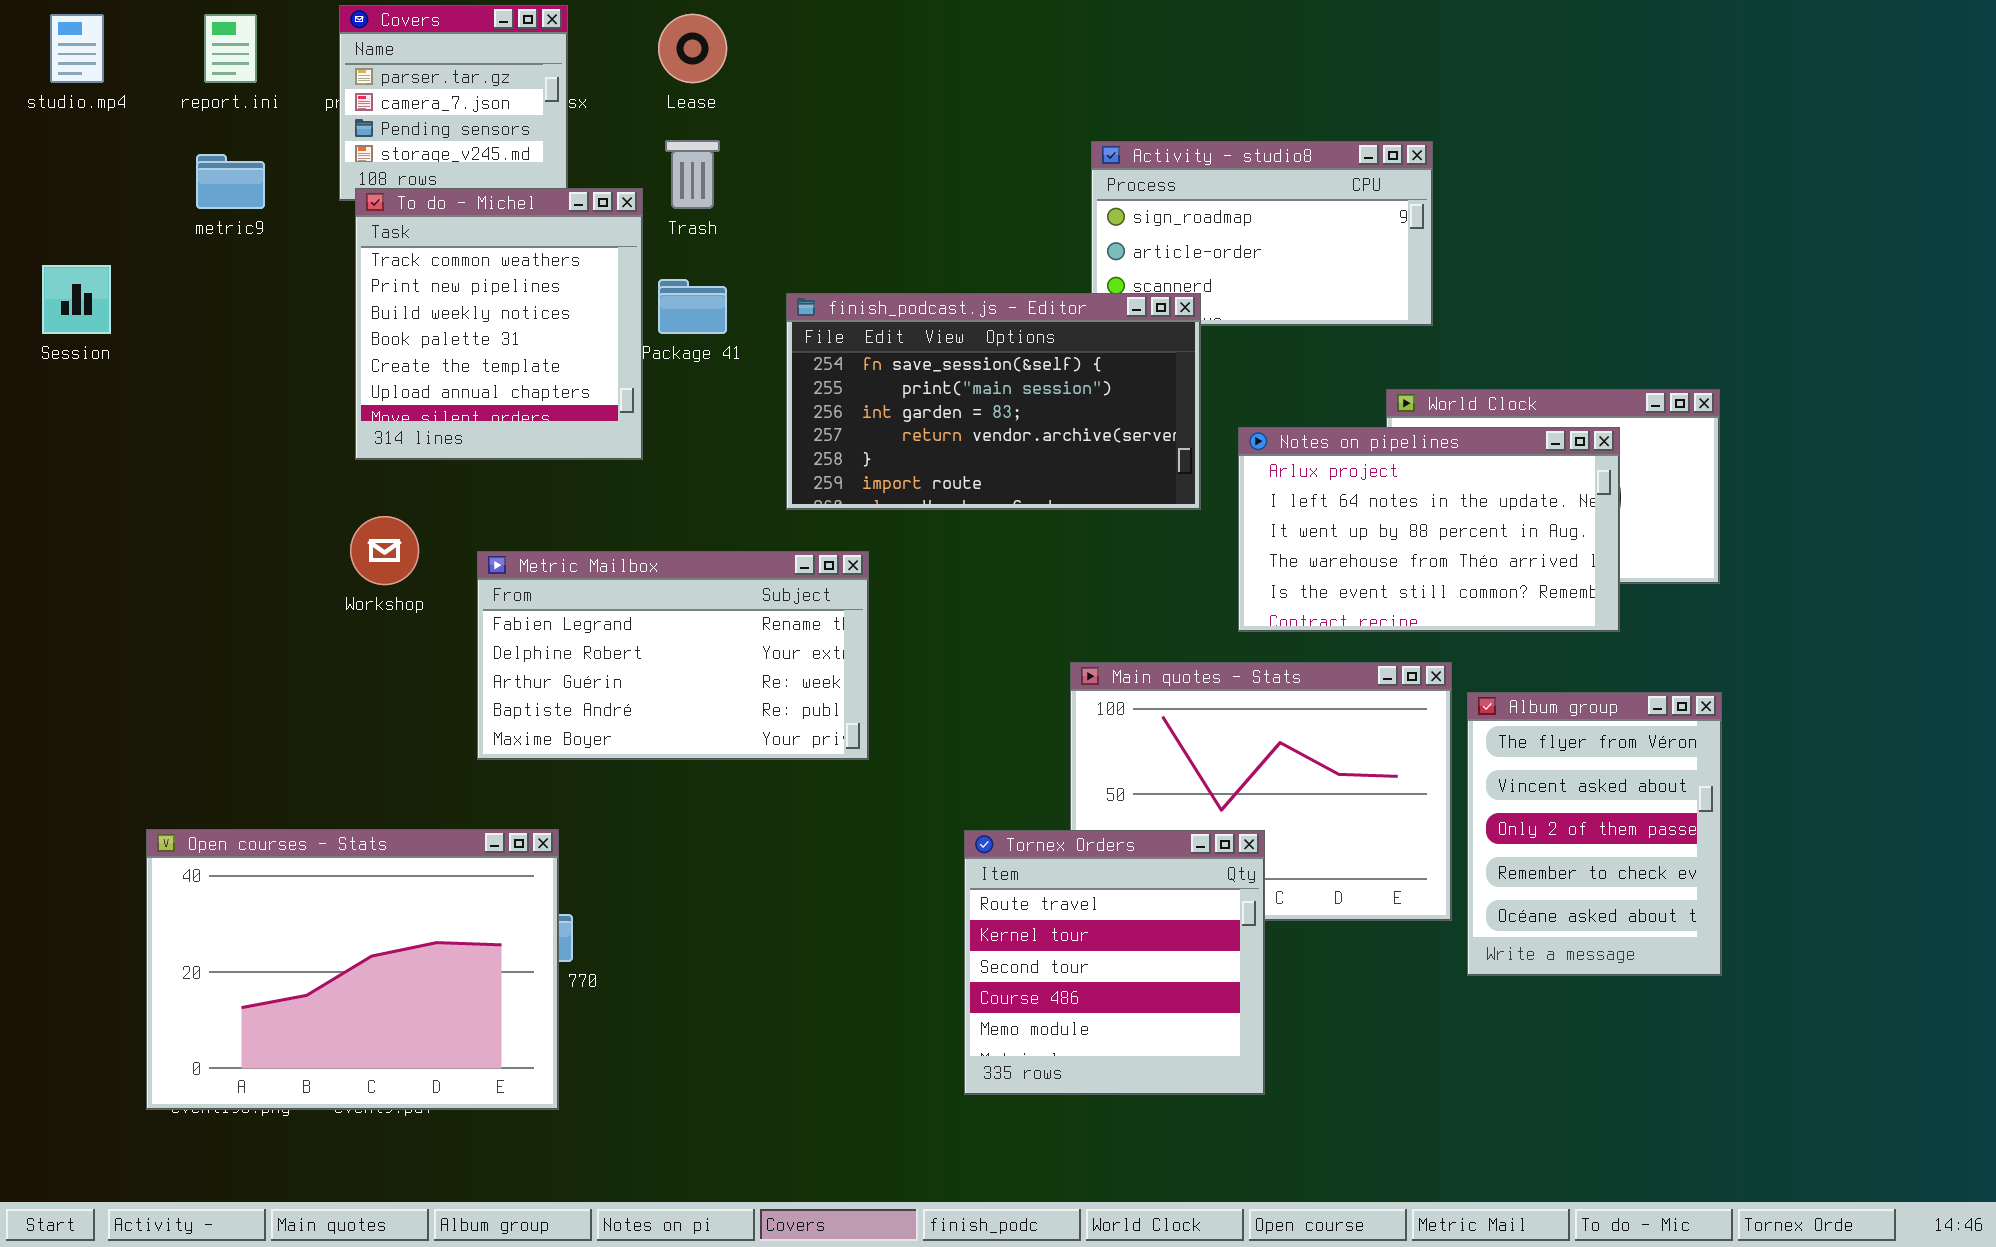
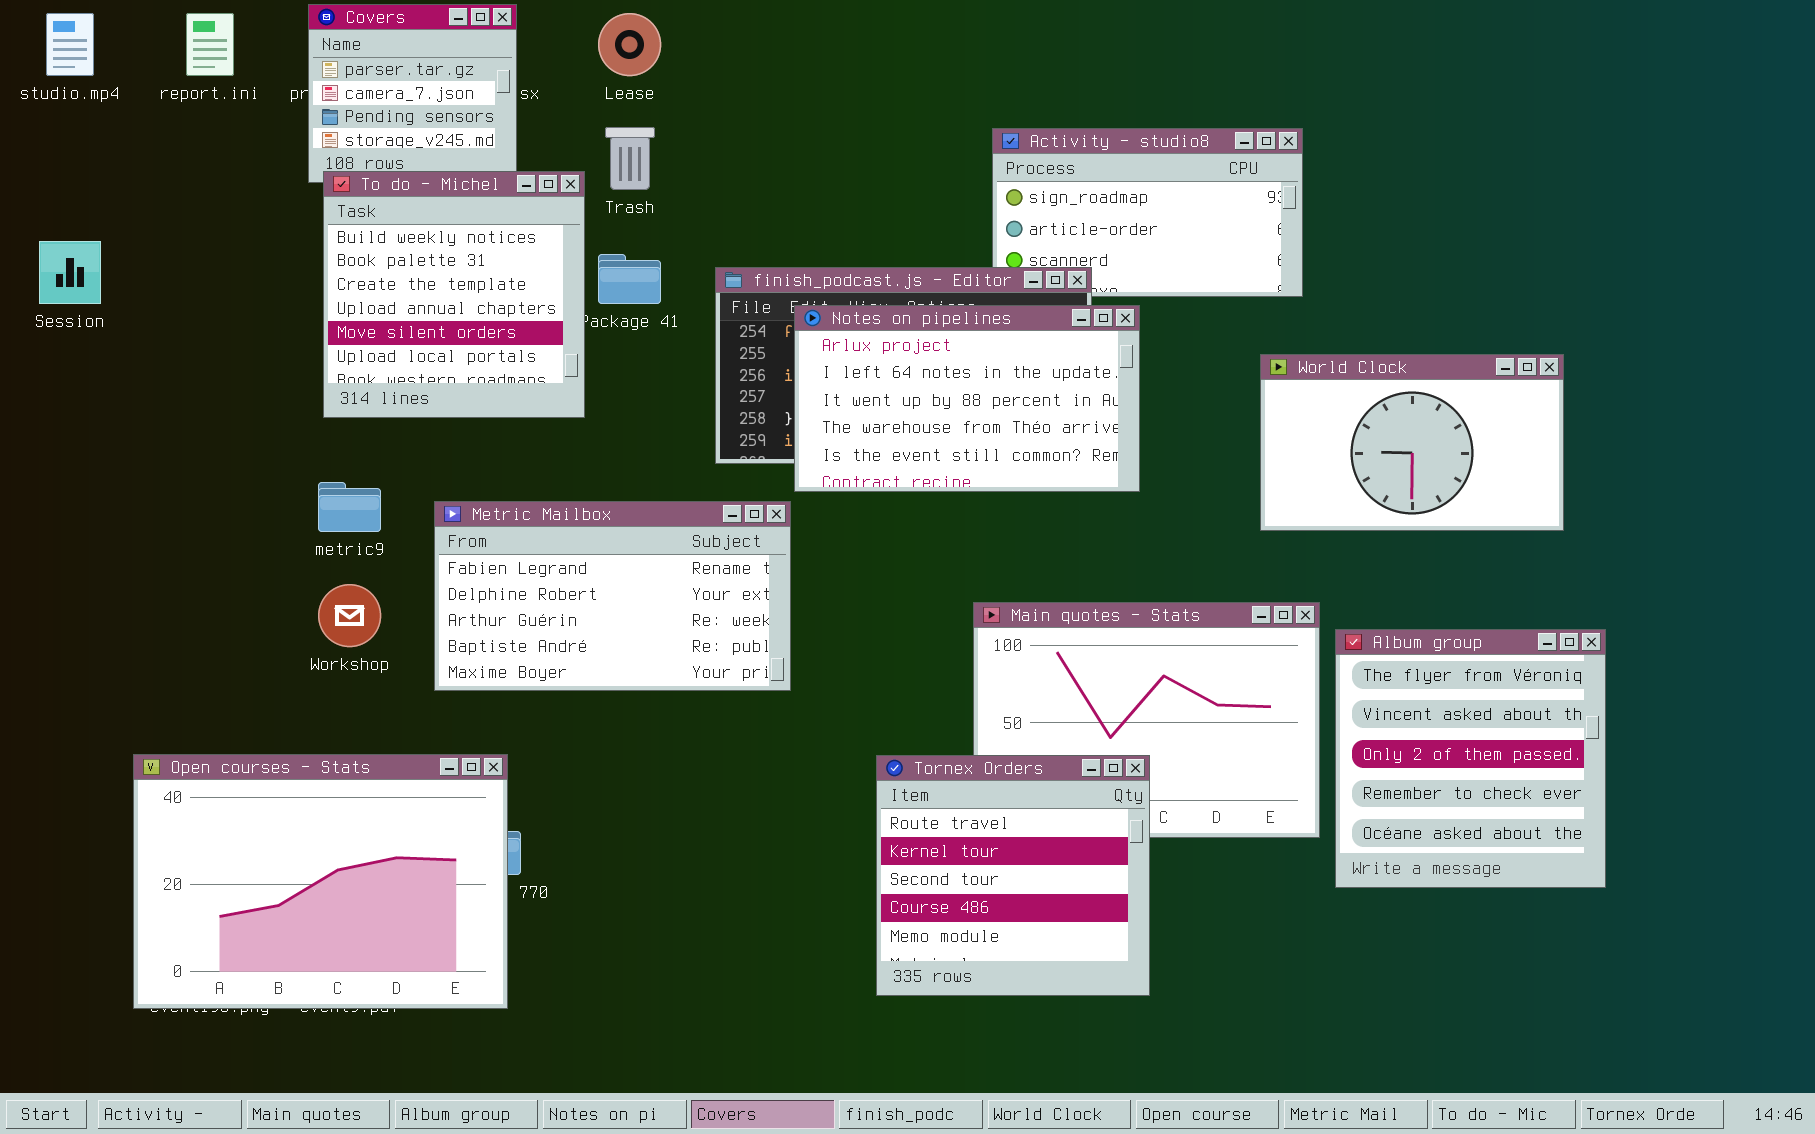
metric9: [196,154,265,209] -> [318,482,381,532], moved
To do - Michel: [355,188,643,460] -> [323,171,585,418], scrolled down 2 rows
Notes on pipelines: [1238,427,1620,632] -> [794,305,1140,492], moved
Workshop: [350,516,419,585] -> [318,584,381,647], moved
Album group: [1467,692,1722,976] -> [1335,629,1606,888], resized

